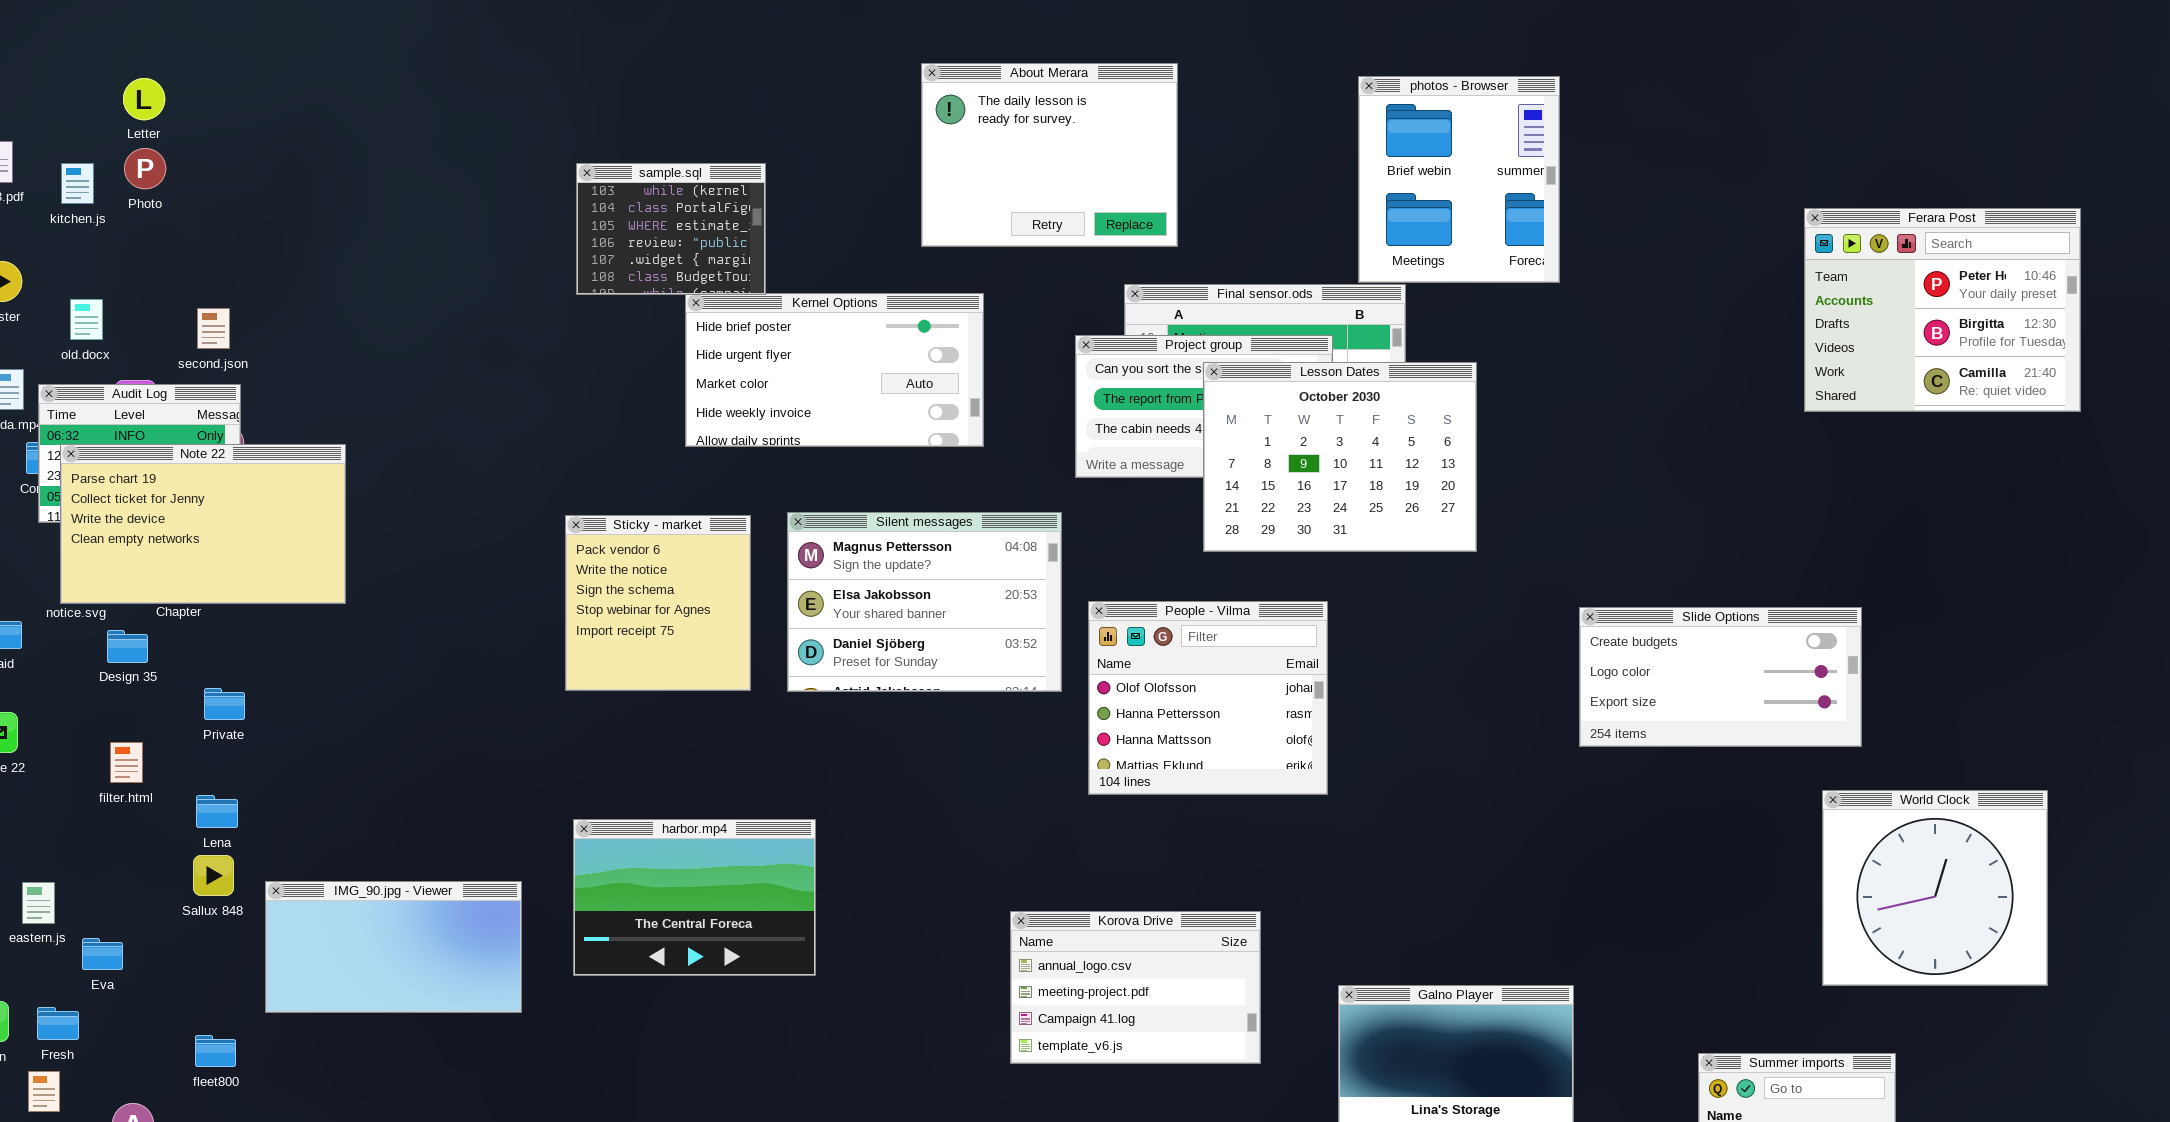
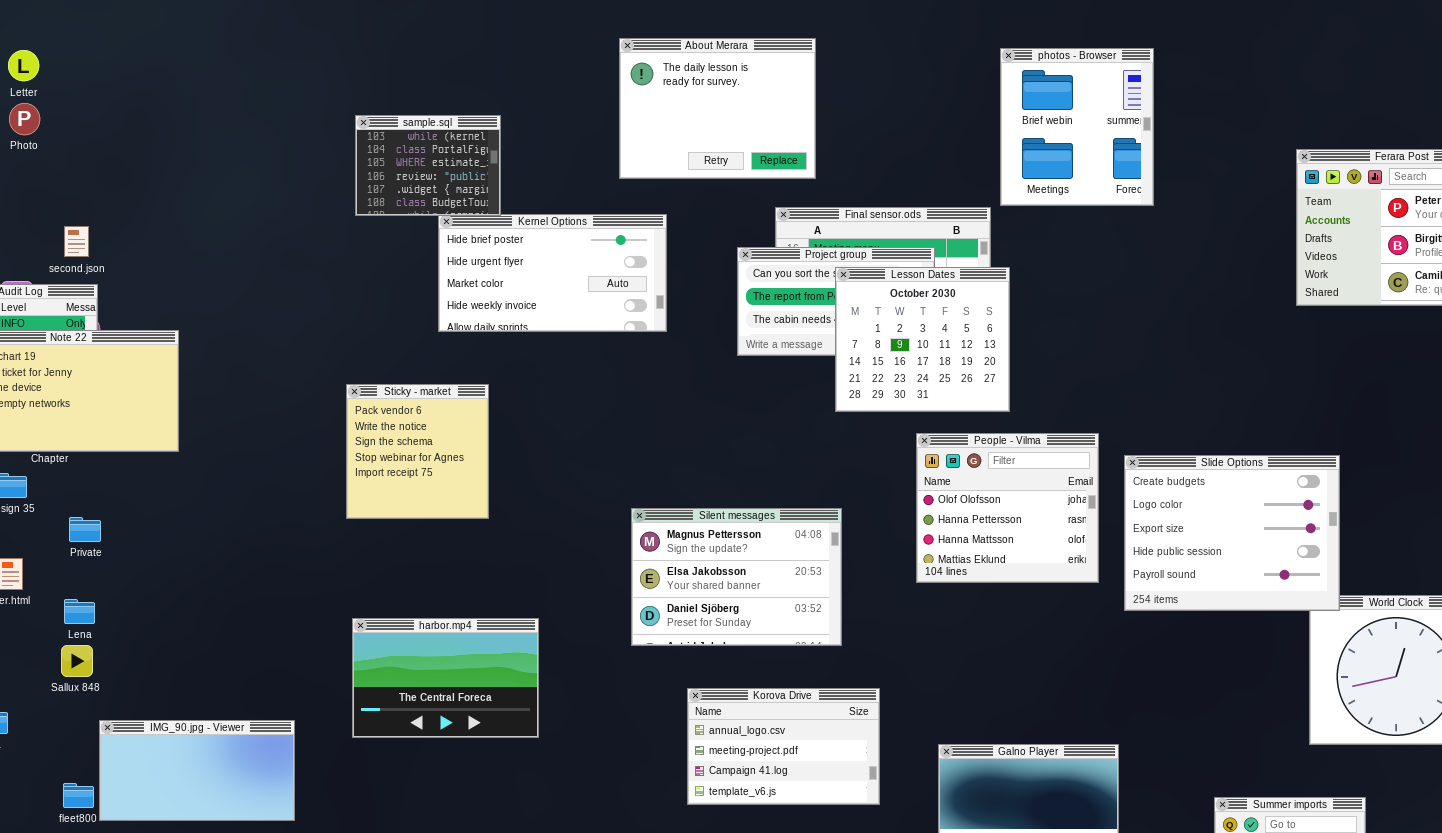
photos - Browser: [1358,76,1560,283] -> [1000,48,1154,206], moved
Lesson Dates: [1203,362,1477,552] -> [835,267,1010,412], resized
Silent messages: [787,512,1062,692] -> [631,508,842,646], moved
People - Vilma: [1088,601,1328,795] -> [916,433,1099,583], moved
Slide Options: [1579,607,1862,747] -> [1124,455,1340,611], resized
IMG_90.jpg - Viewer: [265,881,522,1013] -> [99,720,295,821], moved

